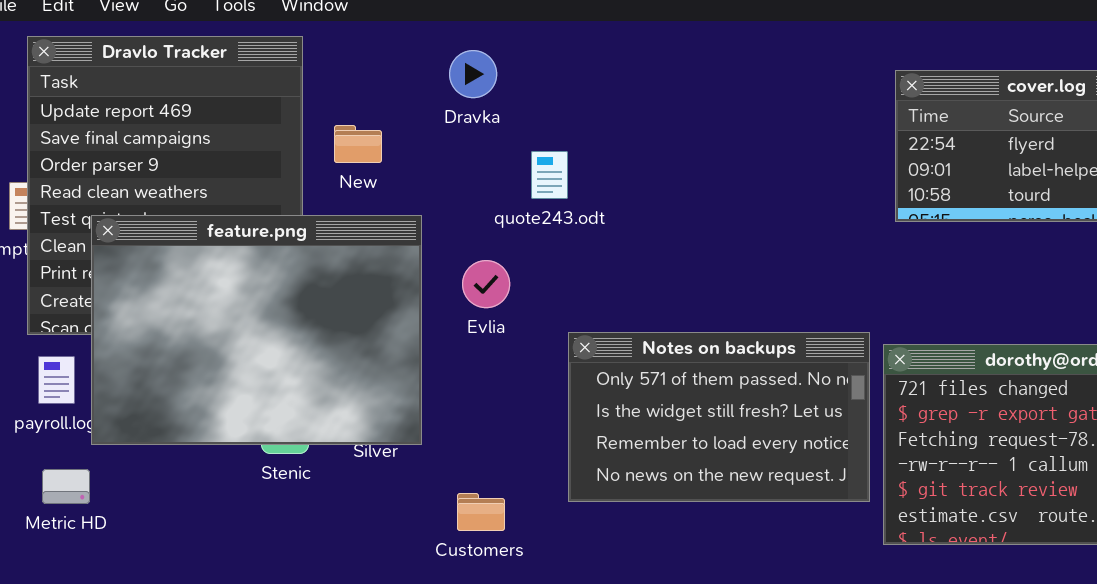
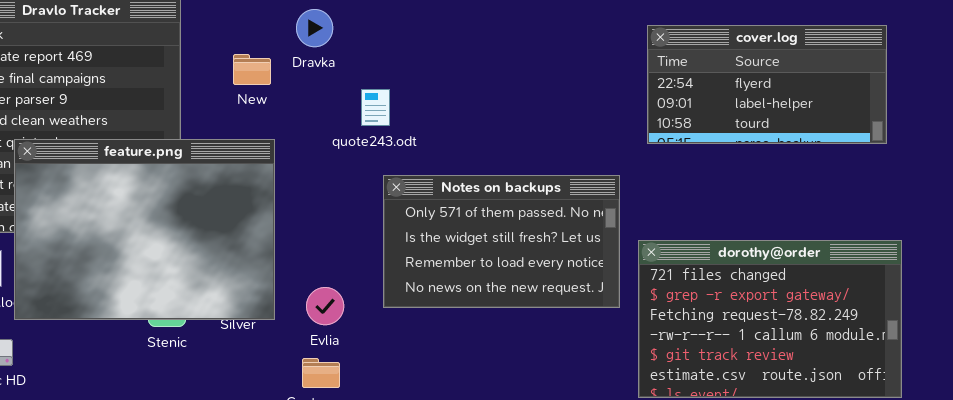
New: [334,125,382,163] -> [233,54,271,85], moved
Evlia: [462,260,510,308] -> [306,287,344,325], moved
Notes on backups: [568,332,870,502] -> [383,175,620,308], moved

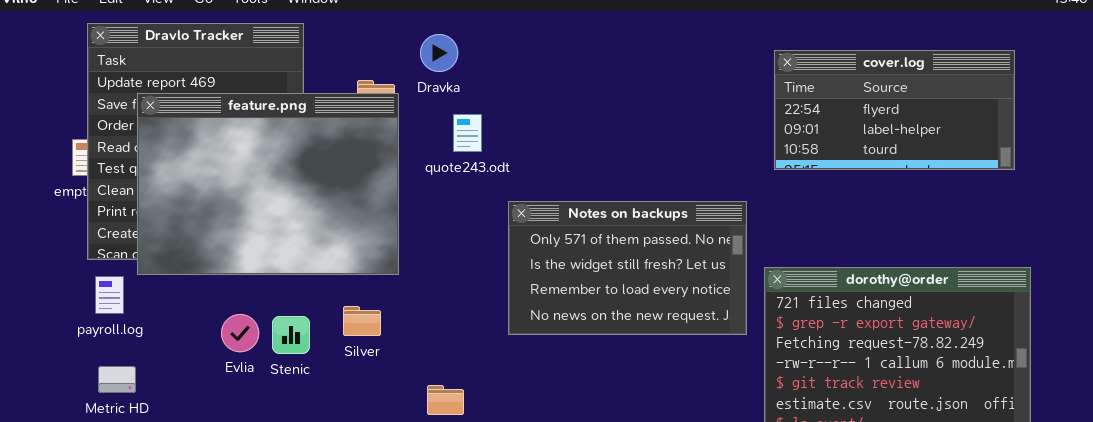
quote243.odt: [361,89,390,126] -> [453,114,482,152], moved
feature.png: [14,139,275,320] -> [137,93,399,275], moved
Evlia: [306,287,344,325] -> [221,314,259,352], moved

